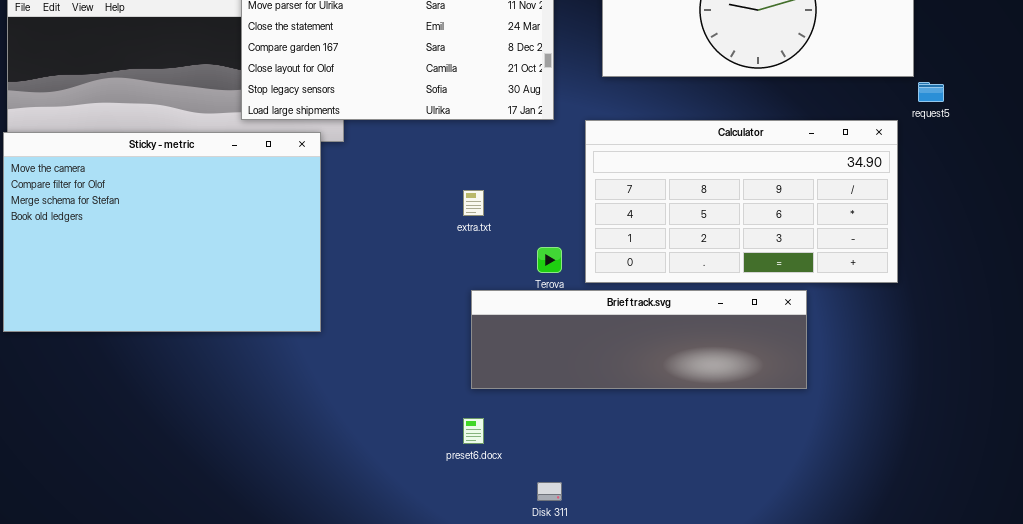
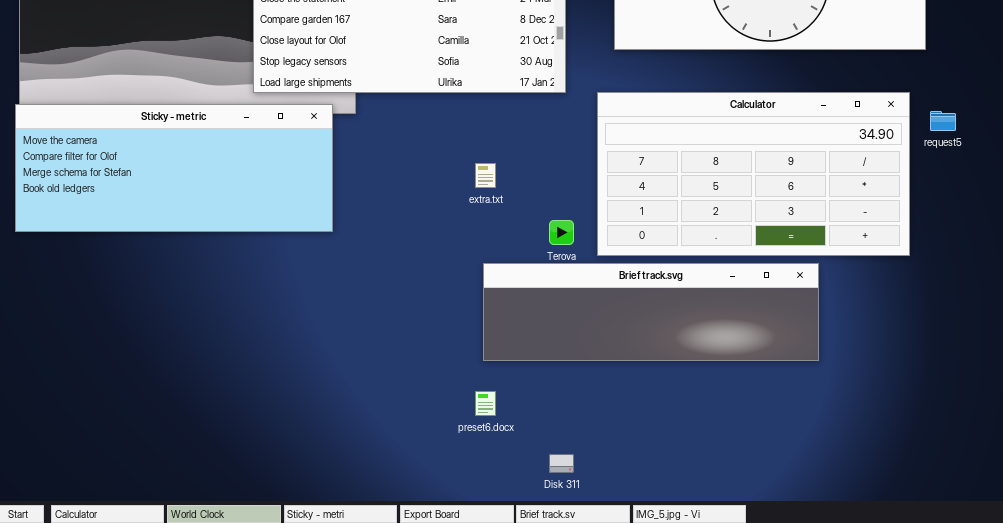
request5: [918,82,944,102] -> [930,111,956,131], moved
Sticky - metric: [3,132,321,332] -> [15,104,333,232], resized

